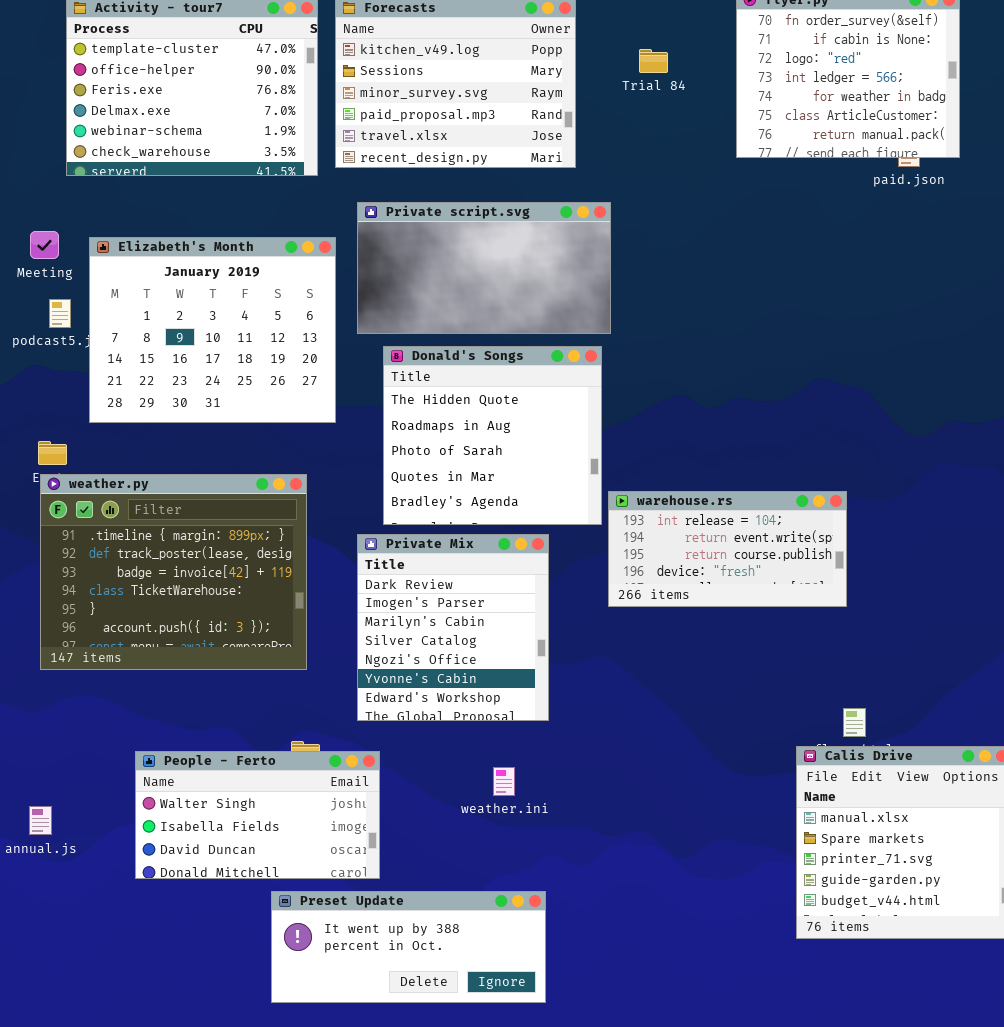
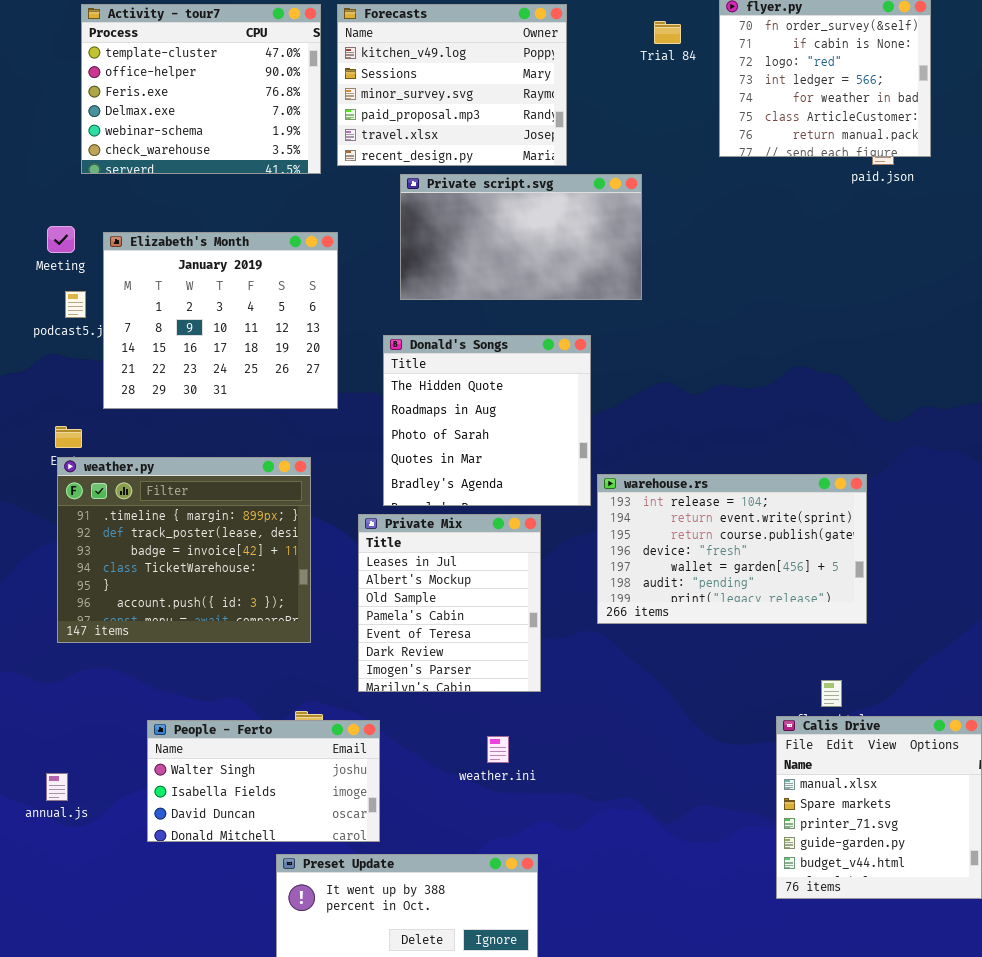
Trial 84: [639,49,668,73] -> [654,21,681,44], moved
Private script.svg: [357,202,611,334] -> [400,174,642,300], moved
warehouse.rs: [608,491,847,607] -> [597,474,867,624], resized
Private Mix: [357,534,549,721] -> [358,514,541,692], scrolled up 5 rows

